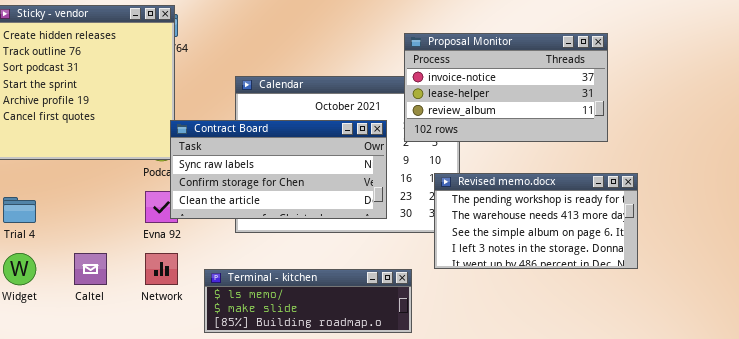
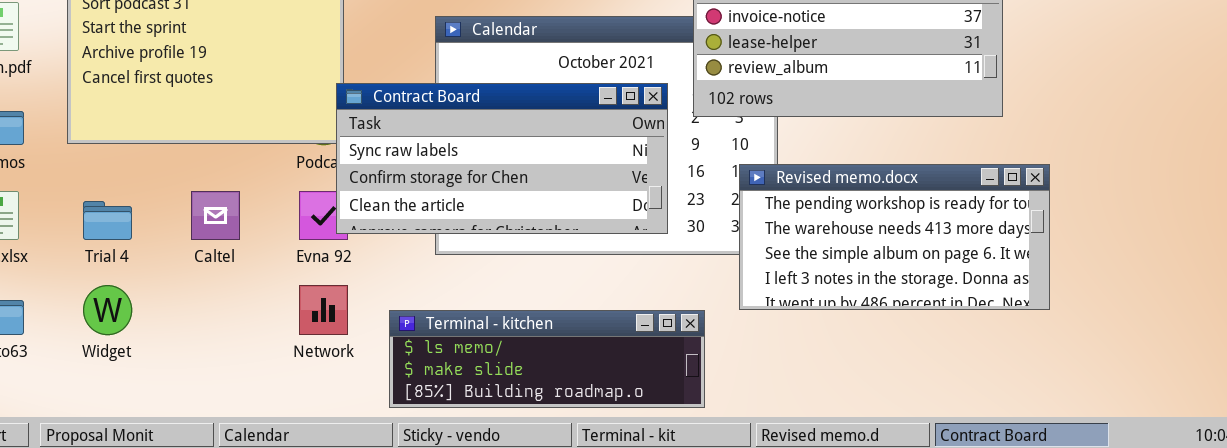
Caltel: [74,253,107,285] -> [191,191,240,240], moved

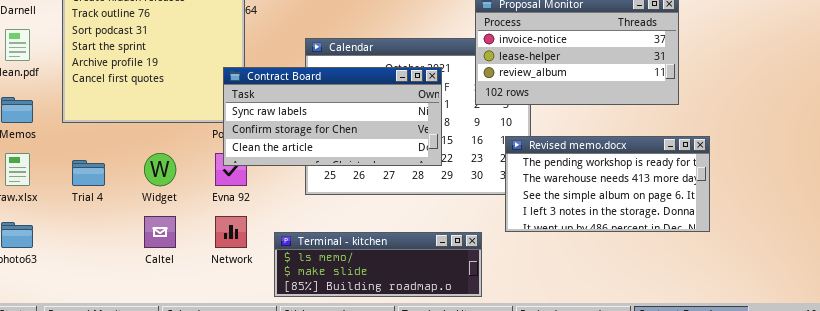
Contract Board: [336,83,668,234] -> [223,67,442,166], moved
Caltel: [191,191,240,240] -> [144,216,176,248], moved
Widget: [83,285,132,335] -> [144,153,176,186], moved

